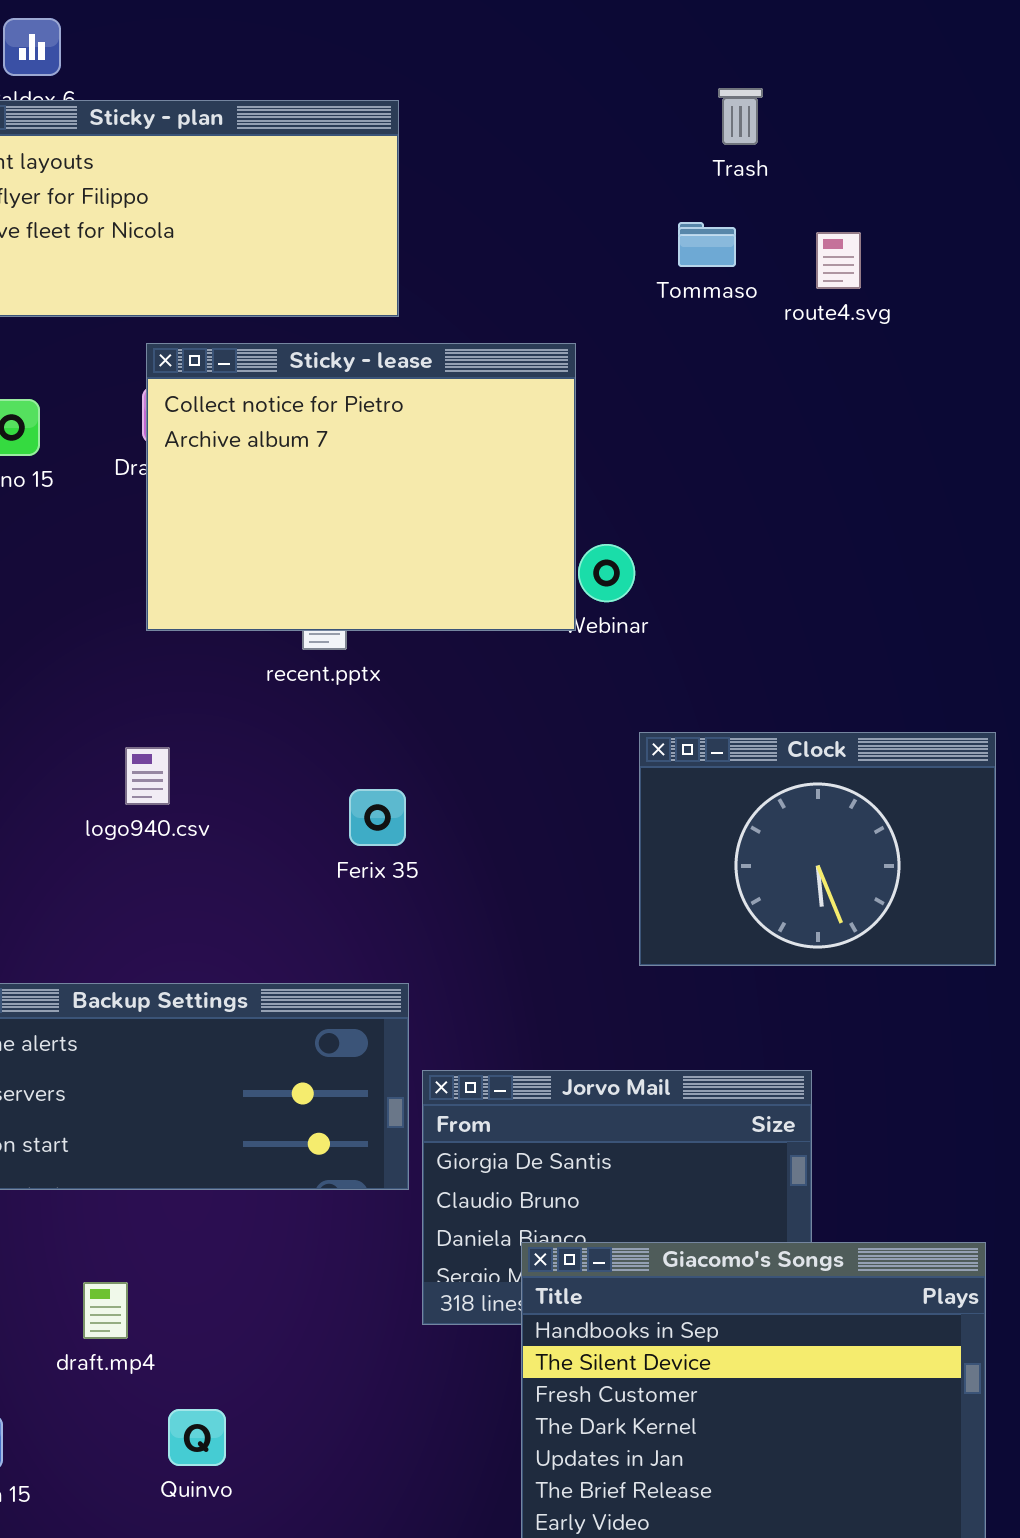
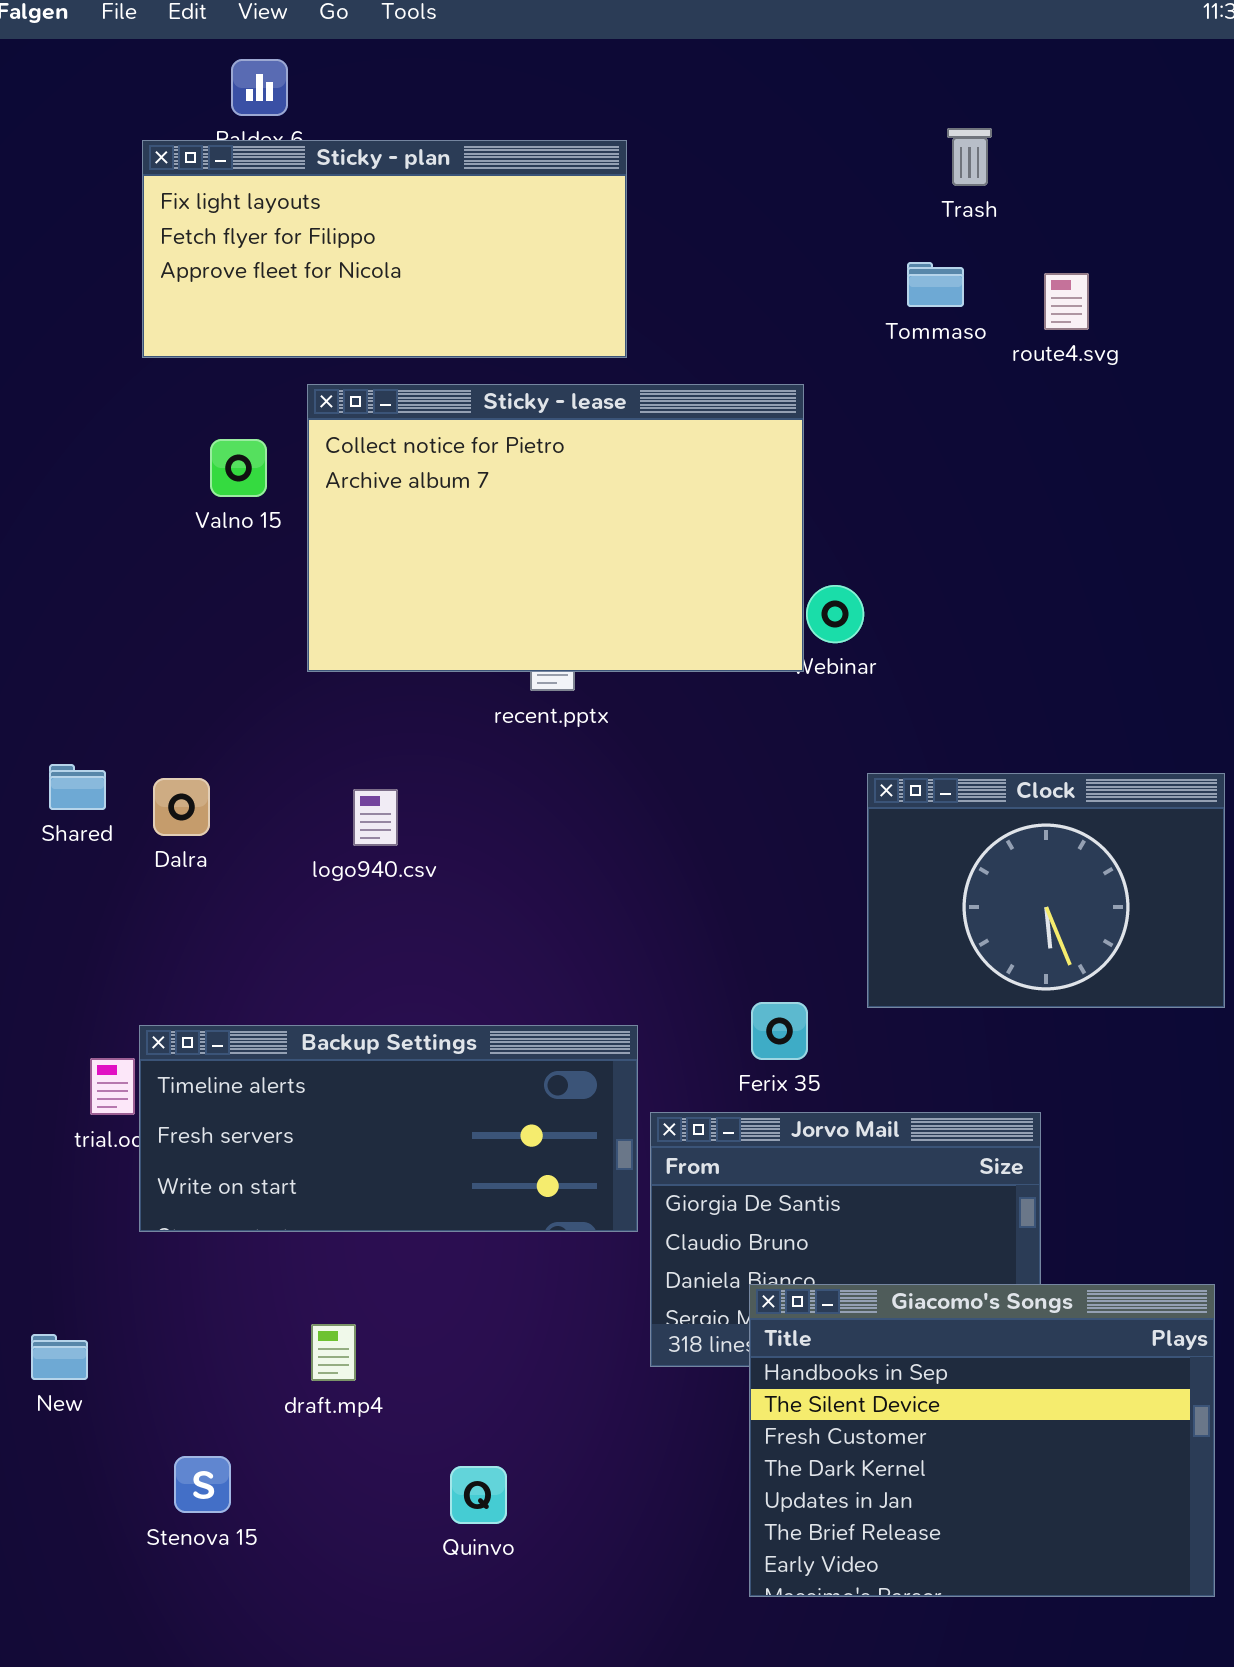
Sticky - lease: [146,343,576,631] -> [307,384,804,672], resized
Ferix 35: [349,789,406,846] -> [751,1002,808,1060], moved
Quinvo: [168,1409,226,1466] -> [450,1466,507,1524], moved

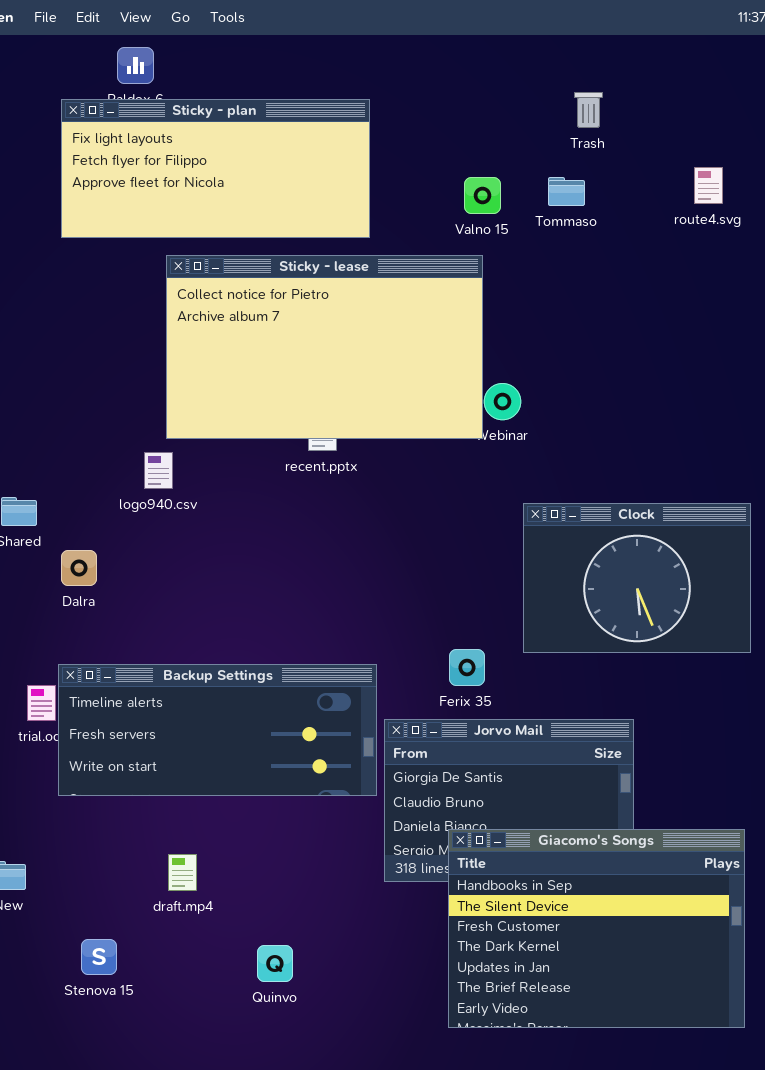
route4.svg: [1044,273,1089,330] -> [694,167,723,204], moved
Valno 15: [210,439,267,497] -> [464,177,501,214], moved
Dalra: [153,778,210,836] -> [61,550,97,586], moved
logo940.csv: [353,789,398,846] -> [144,452,173,489], moved

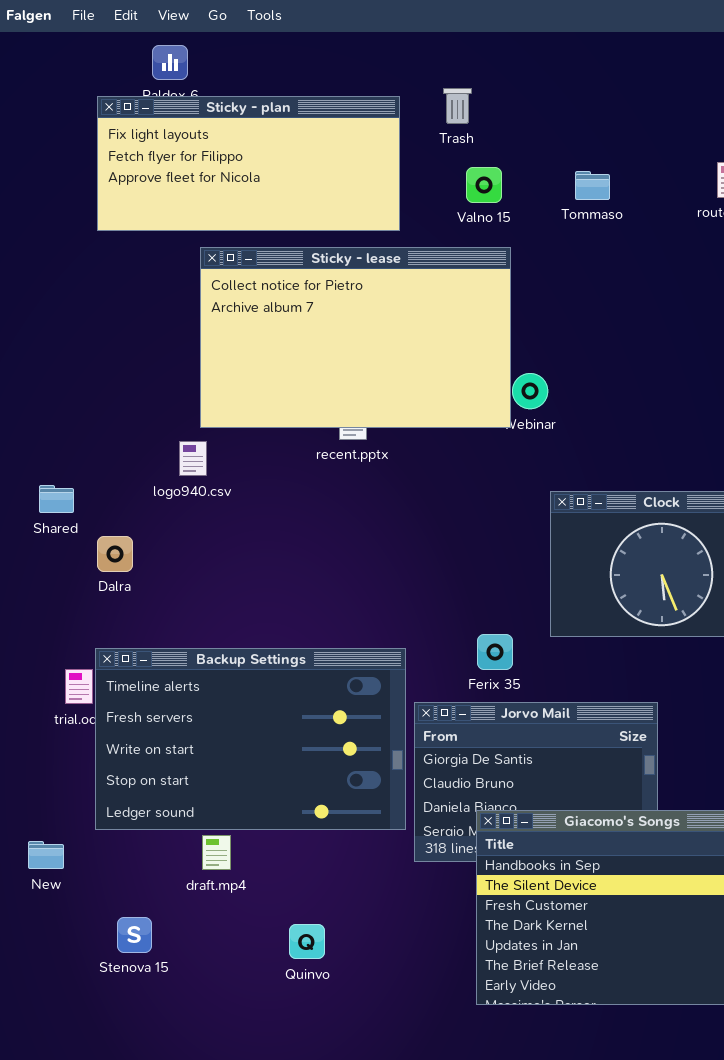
Trash: [574,92,603,128] -> [443,88,472,124], moved
Valno 15: [464,177,501,214] -> [466,167,502,203], moved
Backup Settings: [58,664,377,796] -> [95,648,406,830], resized

